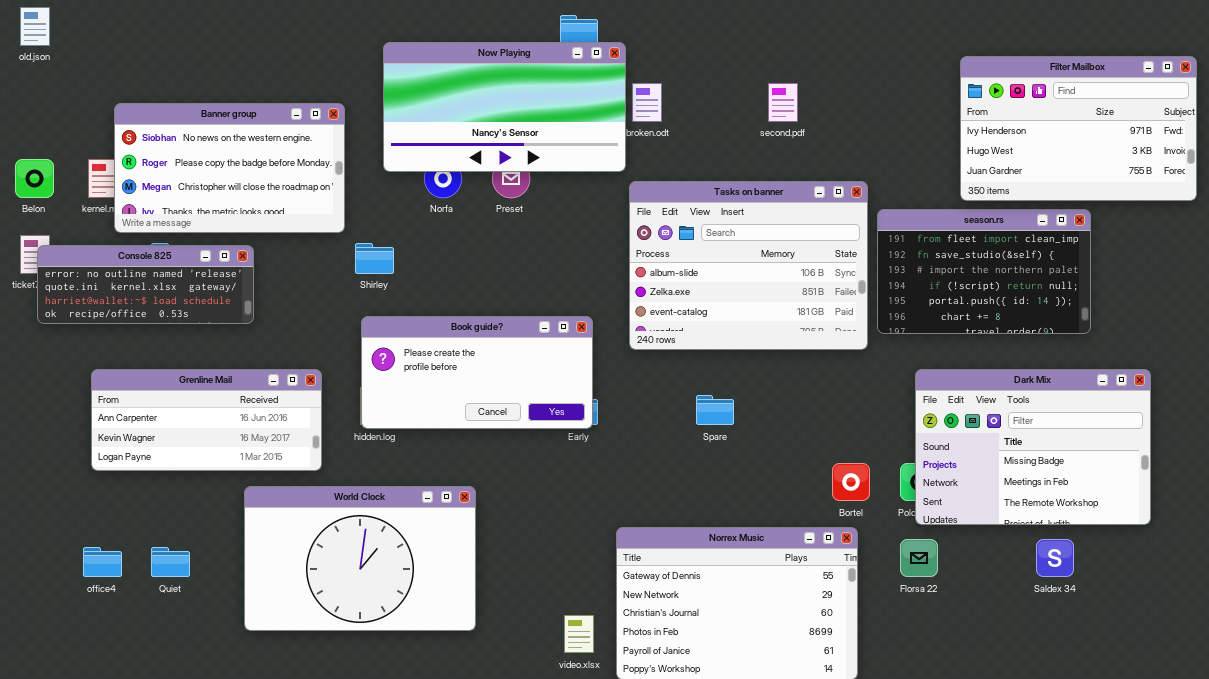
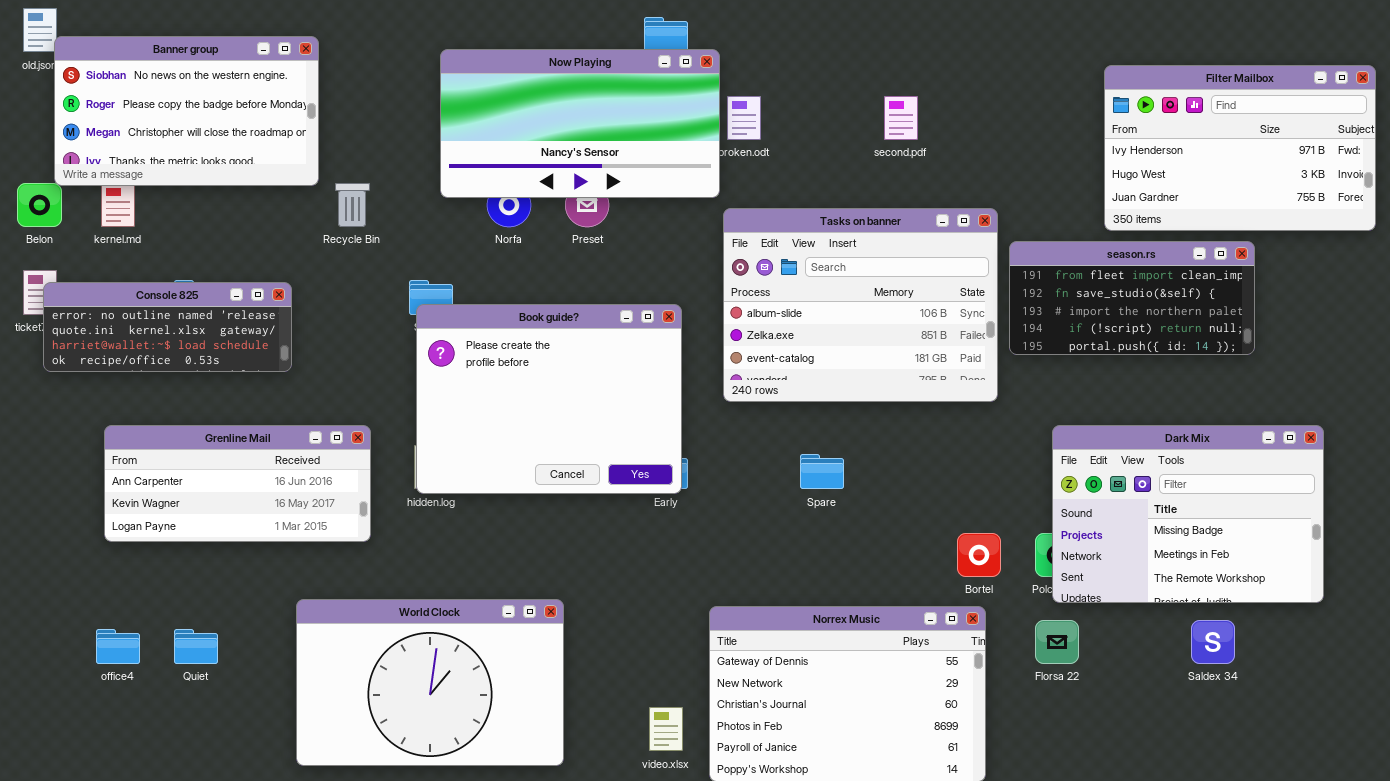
Banner group: [114,103,345,233] -> [54,36,319,186], moved
season.rs: [877,209,1091,334] -> [1009,241,1255,355], resized
Book guide?: [361,316,593,429] -> [416,304,682,494], resized
World Clock: [244,486,476,631] -> [296,599,564,766], moved

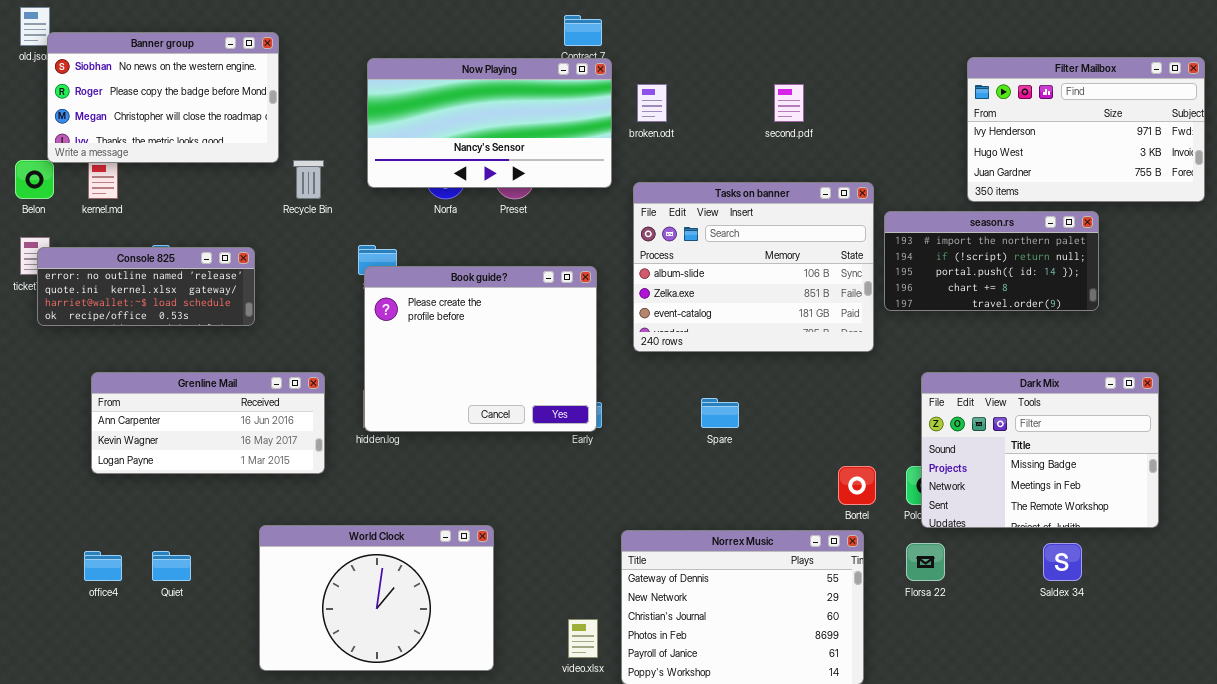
Now Playing: [440,49,720,198] -> [367,58,612,188], moved
season.rs: [1009,241,1255,355] -> [884,211,1099,311], scrolled down 2 rows

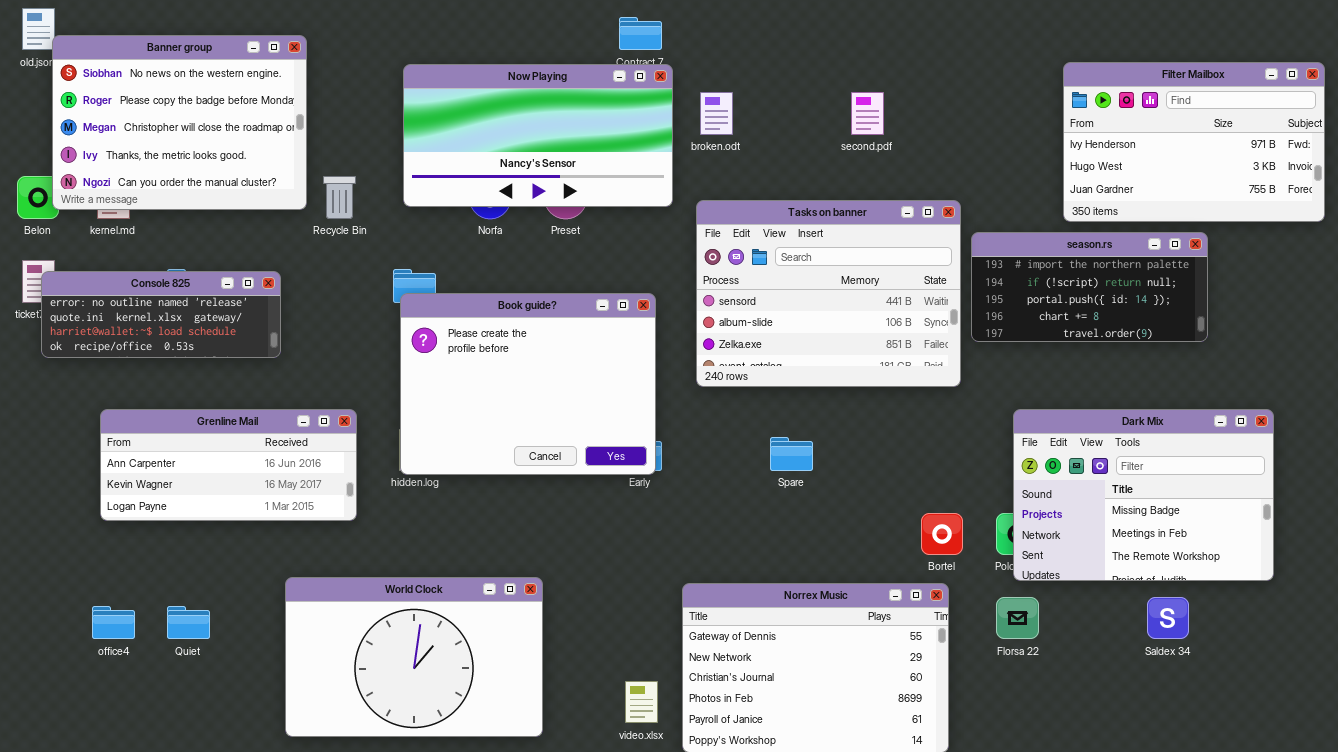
Banner group: [47,32,279,163] -> [52,35,307,210], resized
Tasks on banner: [633,182,874,352] -> [696,200,961,387], scrolled up 1 row

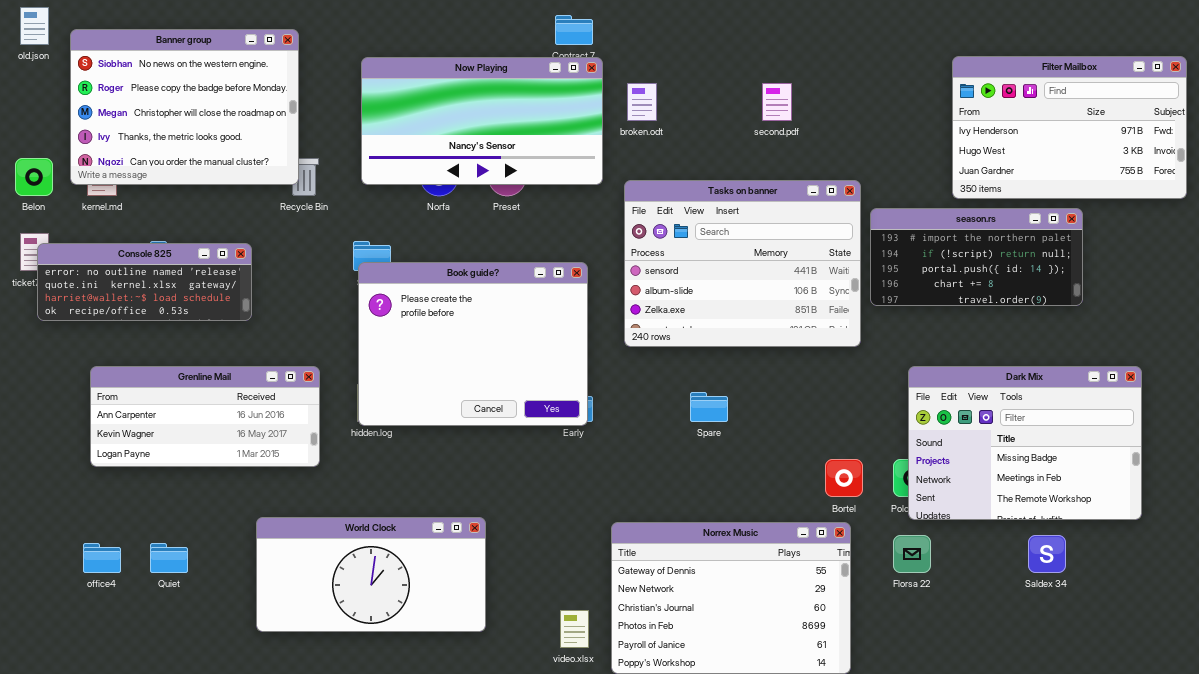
Banner group: [52,35,307,210] -> [70,29,299,185], moved
World Clock: [285,577,543,737] -> [256,517,486,632], resized

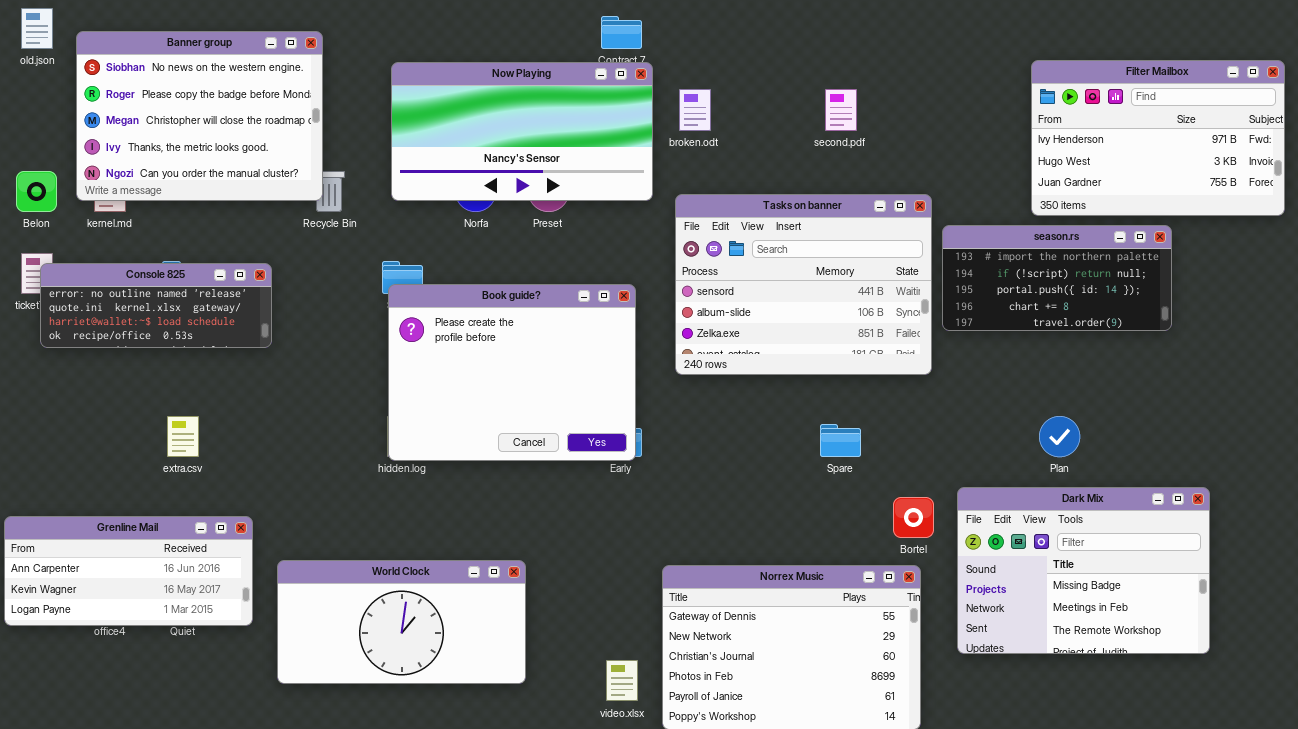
Grenline Mail: [90,366,320,467] -> [4,516,253,626], moved
Dark Mix: [908,366,1142,520] -> [957,487,1210,654], moved
Spare: [690,392,728,422] -> [820,424,861,457], moved

